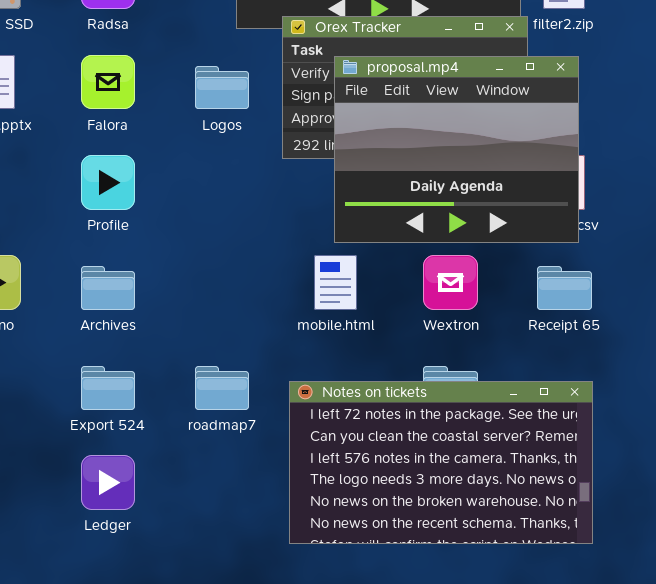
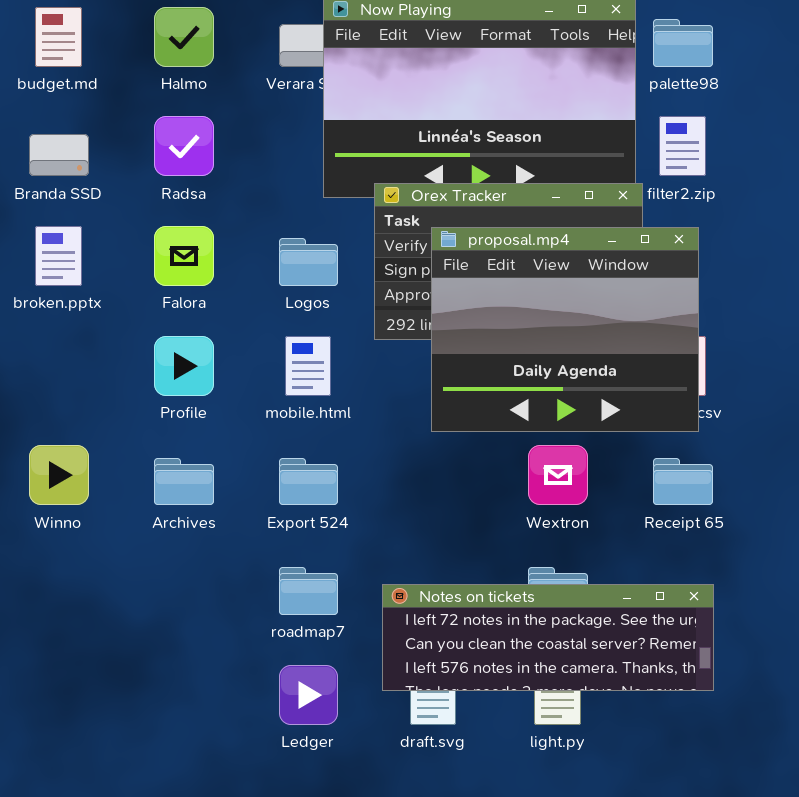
mobile.html: [314,255,357,310] -> [285,336,331,396], moved
Export 524: [81,366,135,410] -> [279,458,338,505], moved
Notes on tickets: [289,381,593,544] -> [382,584,714,691], resized
Ledger: [81,455,135,510] -> [279,665,338,725], moved

